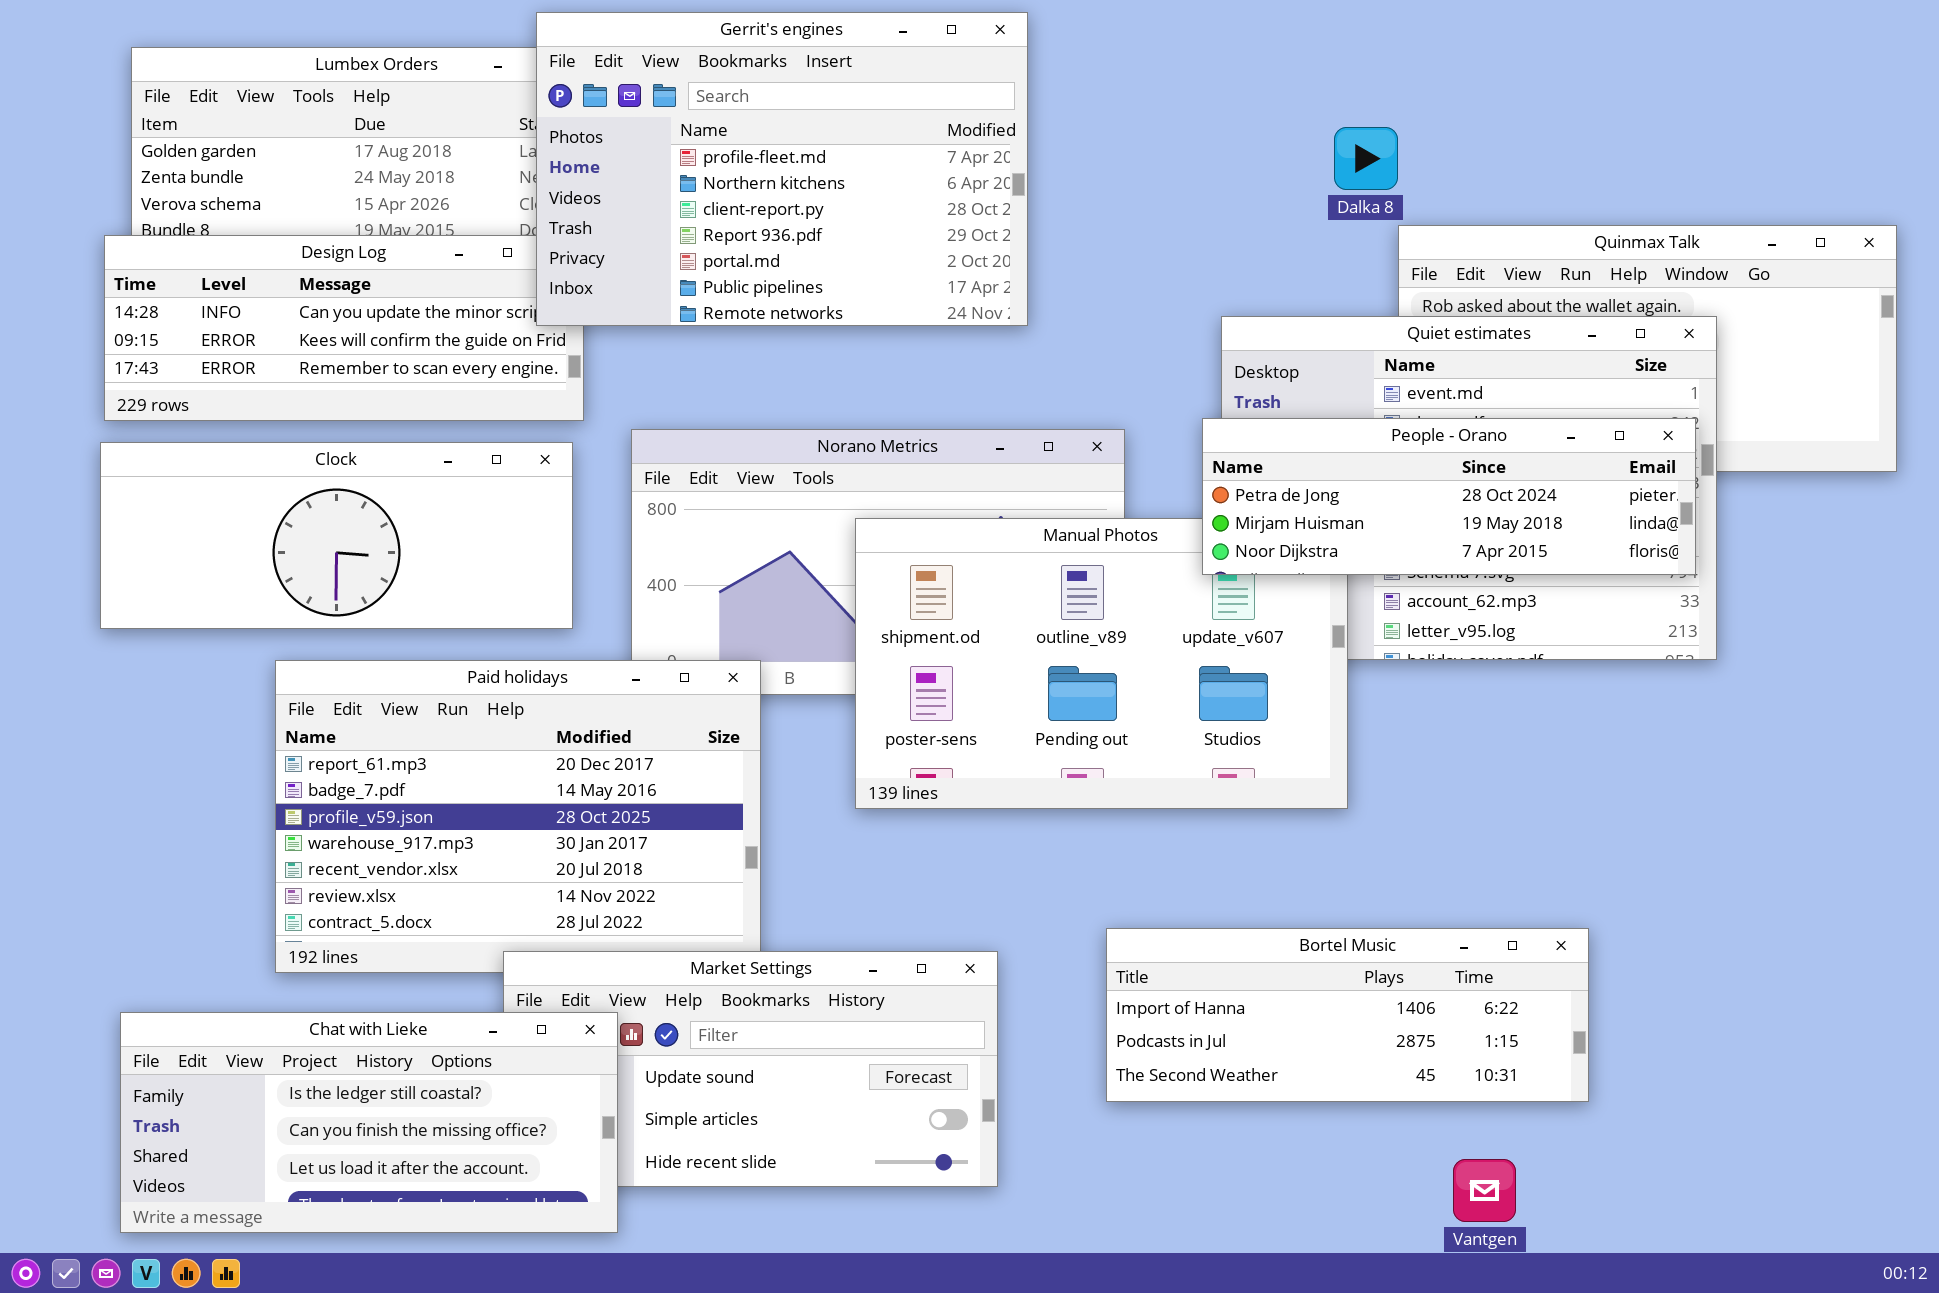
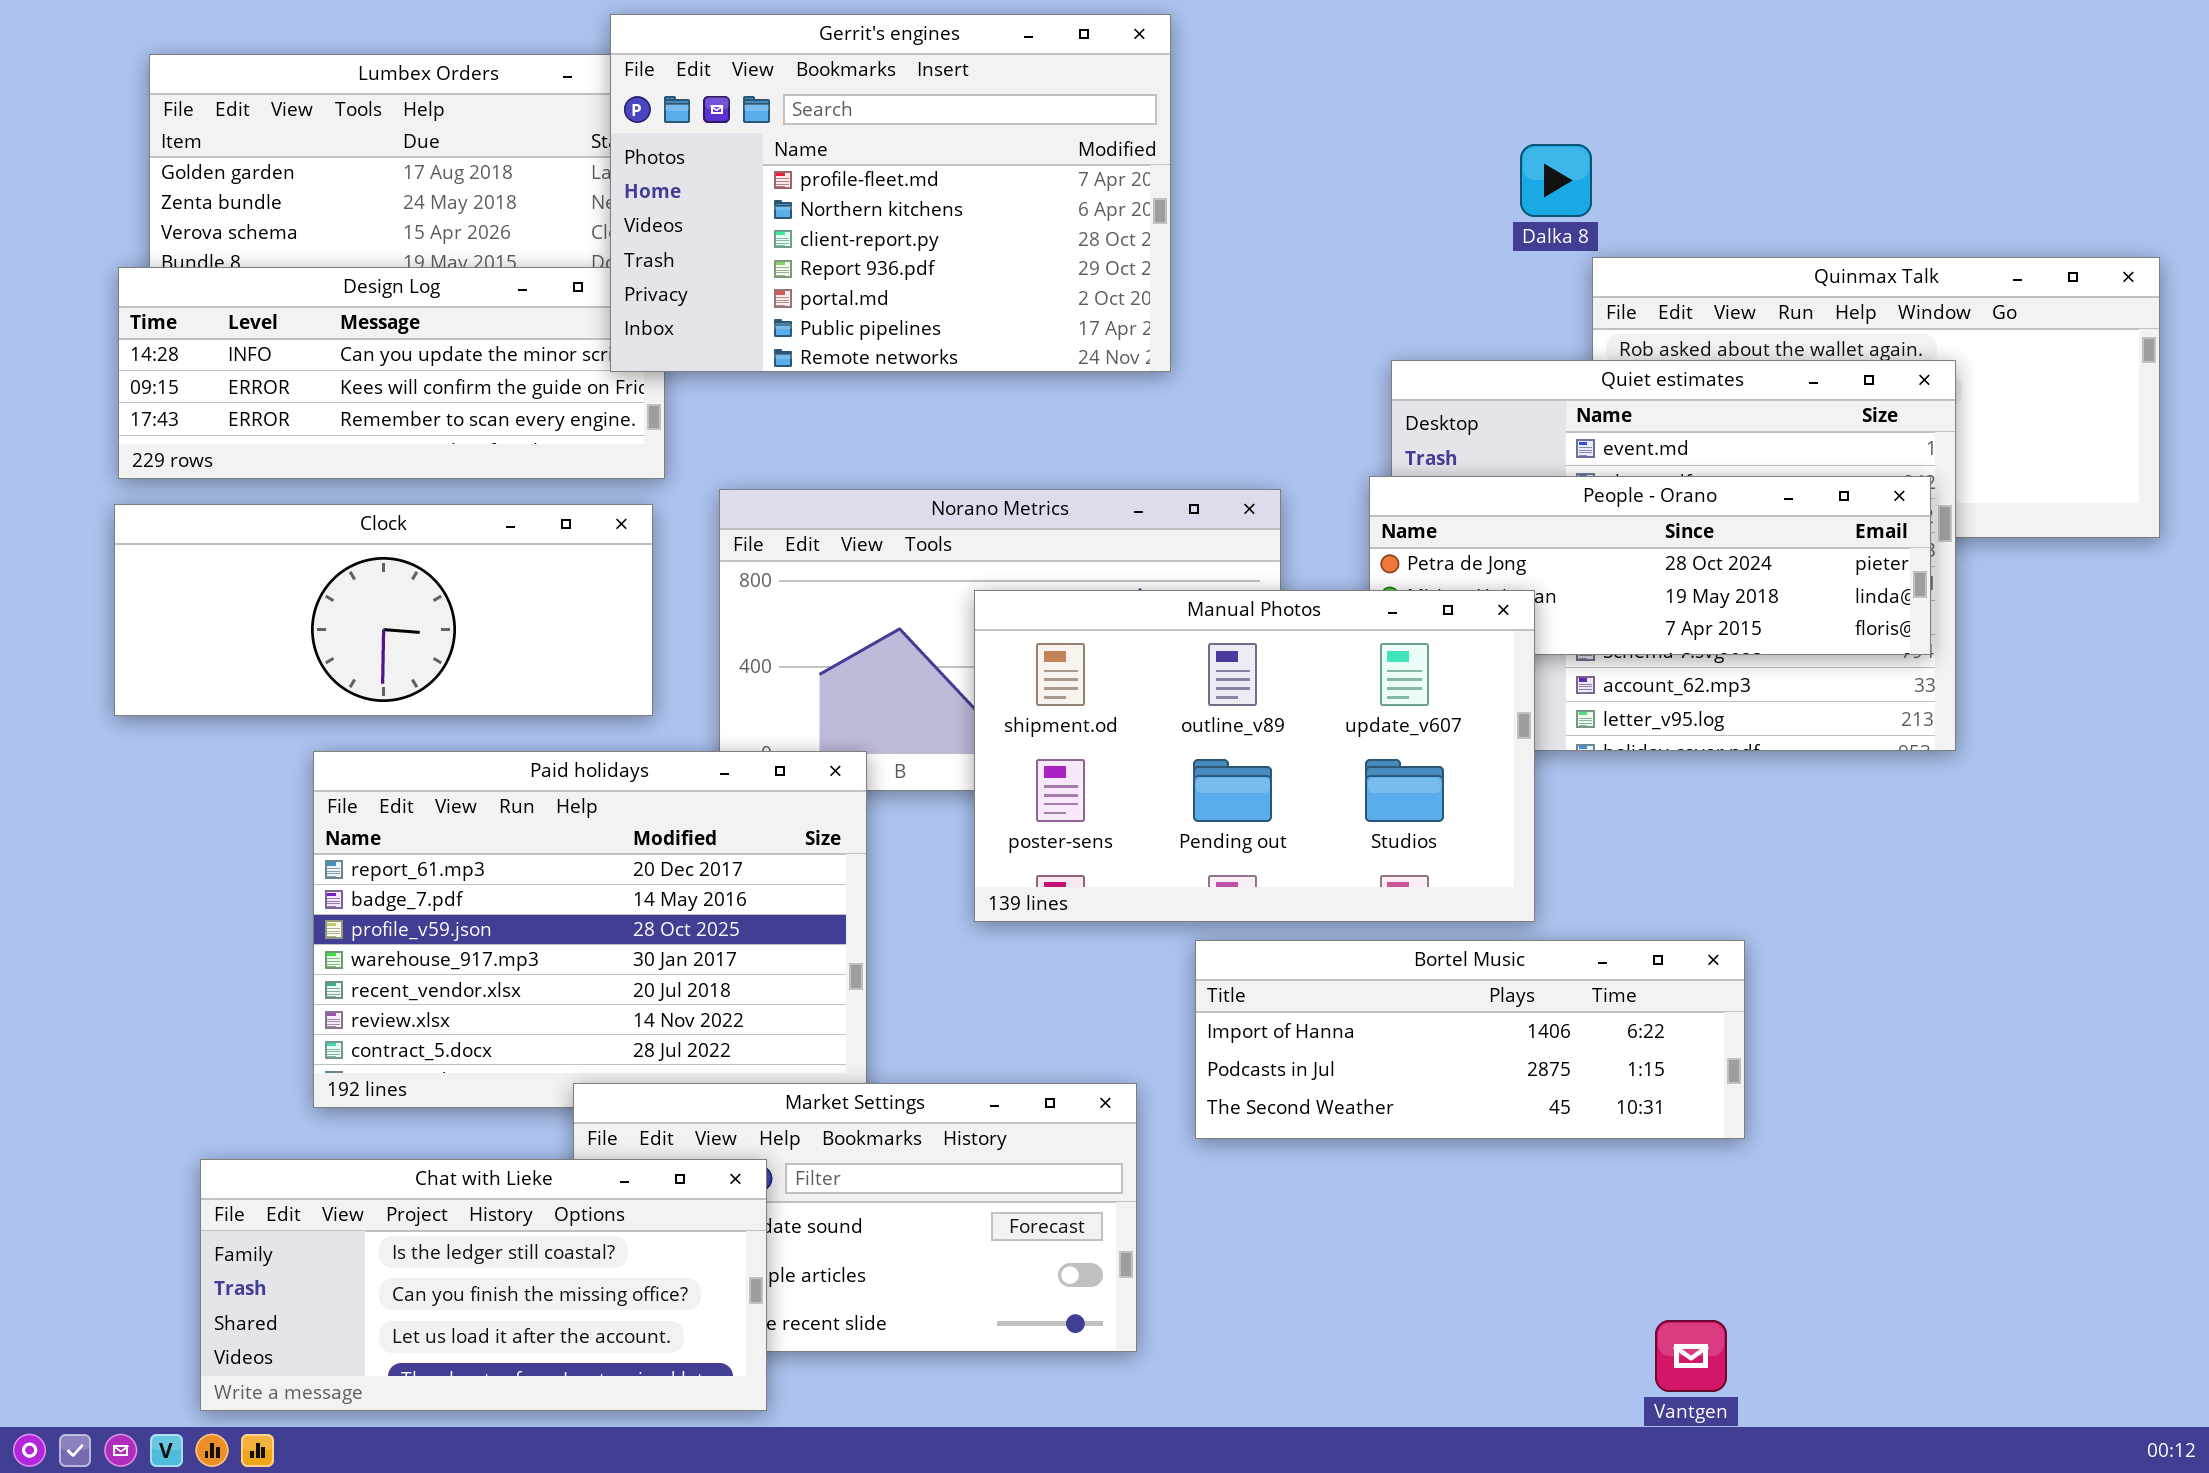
Manual Photos: [855,518,1348,809] -> [974,590,1535,922], raised
Bortel Music: [1106,928,1589,1102] -> [1195,940,1745,1139], moved
Chat with Lieke: [120,1012,618,1233] -> [200,1159,767,1411], moved

